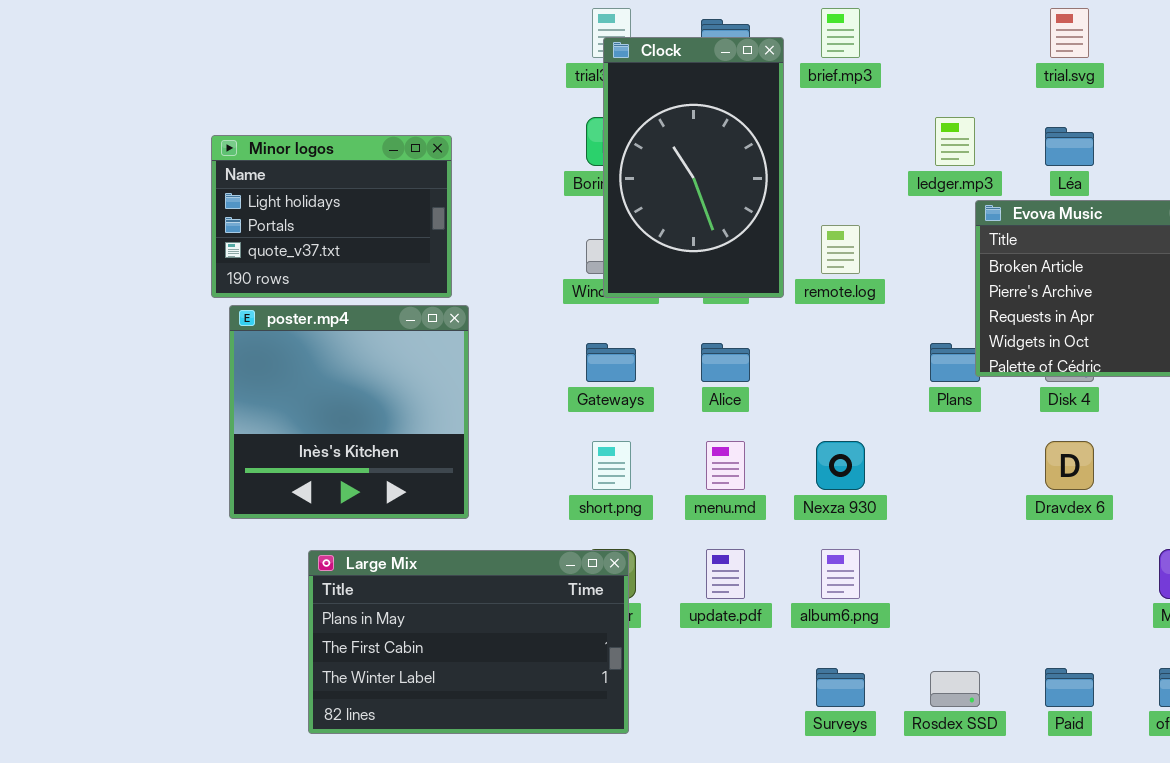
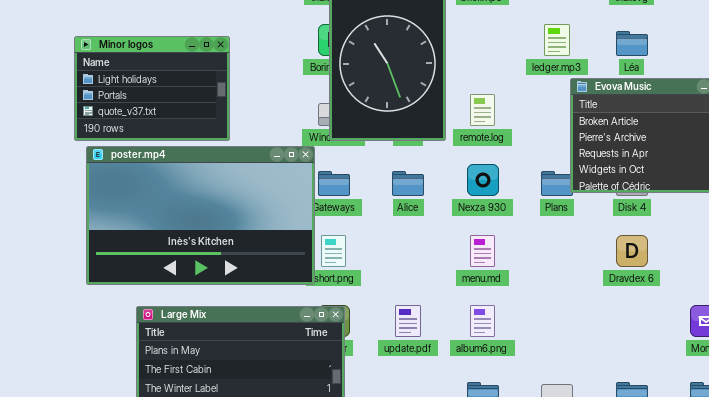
poster.mp4: [229,305,469,519] -> [86,146,315,285], resized
menu.md: [706,441,745,490] -> [470,235,495,267], moved
Nexza 930: [816,441,865,490] -> [467,164,499,196], moved

